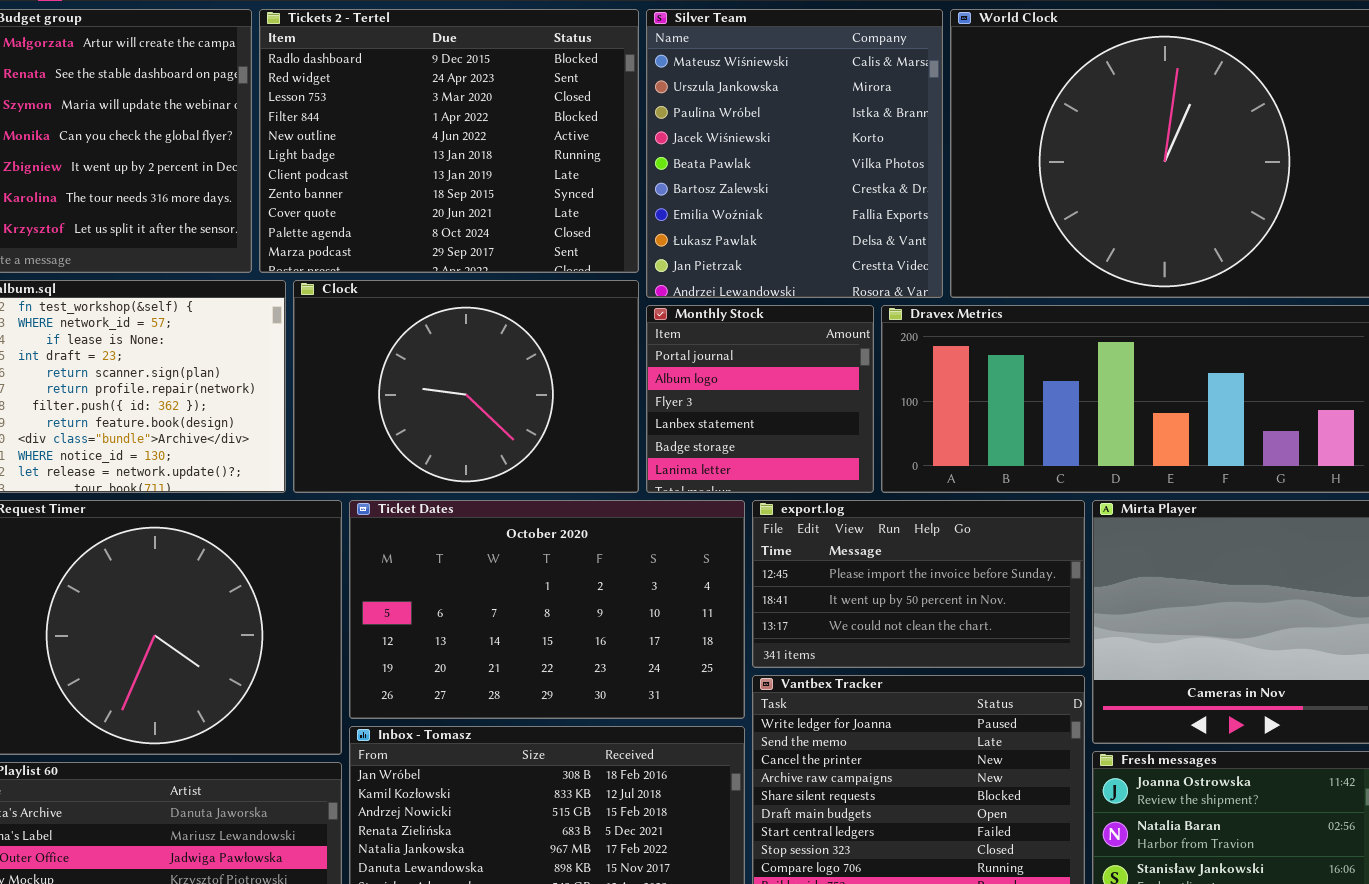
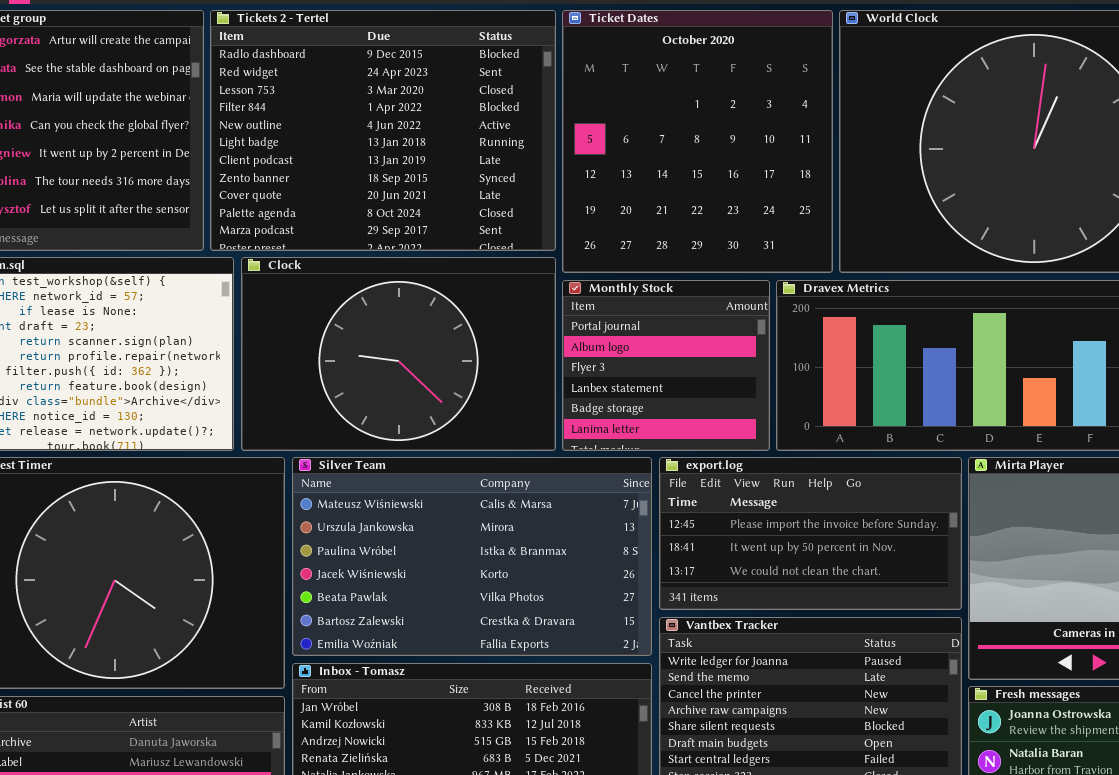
Silver Team: [646,9,943,298] -> [292,457,652,656], moved, resized
Ticket Dates: [349,500,745,719] -> [562,10,833,273], moved, resized

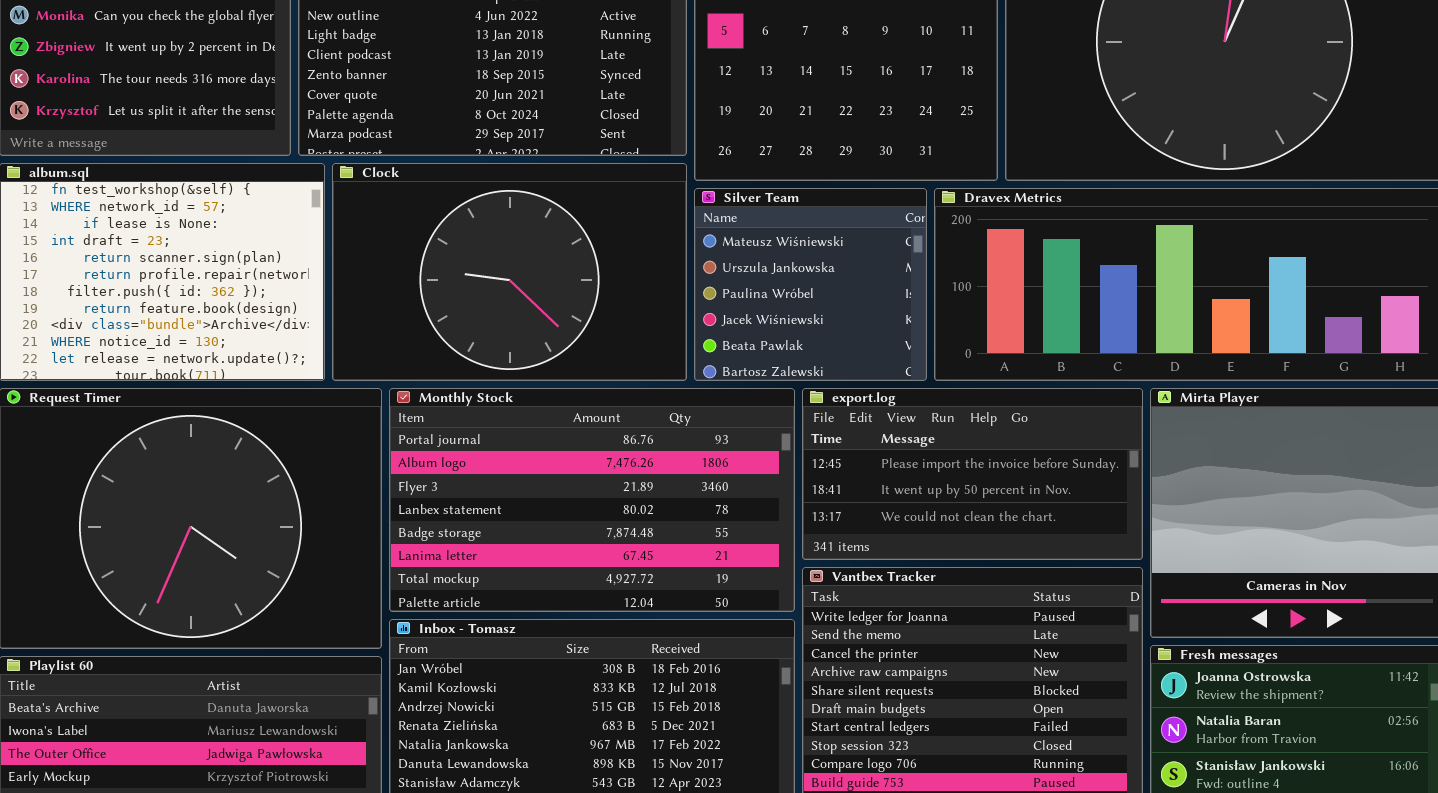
Monthly Stock: [562,280,770,451] -> [389,388,795,612], moved, resized
Silver Team: [292,457,652,656] -> [694,188,927,381], moved, resized

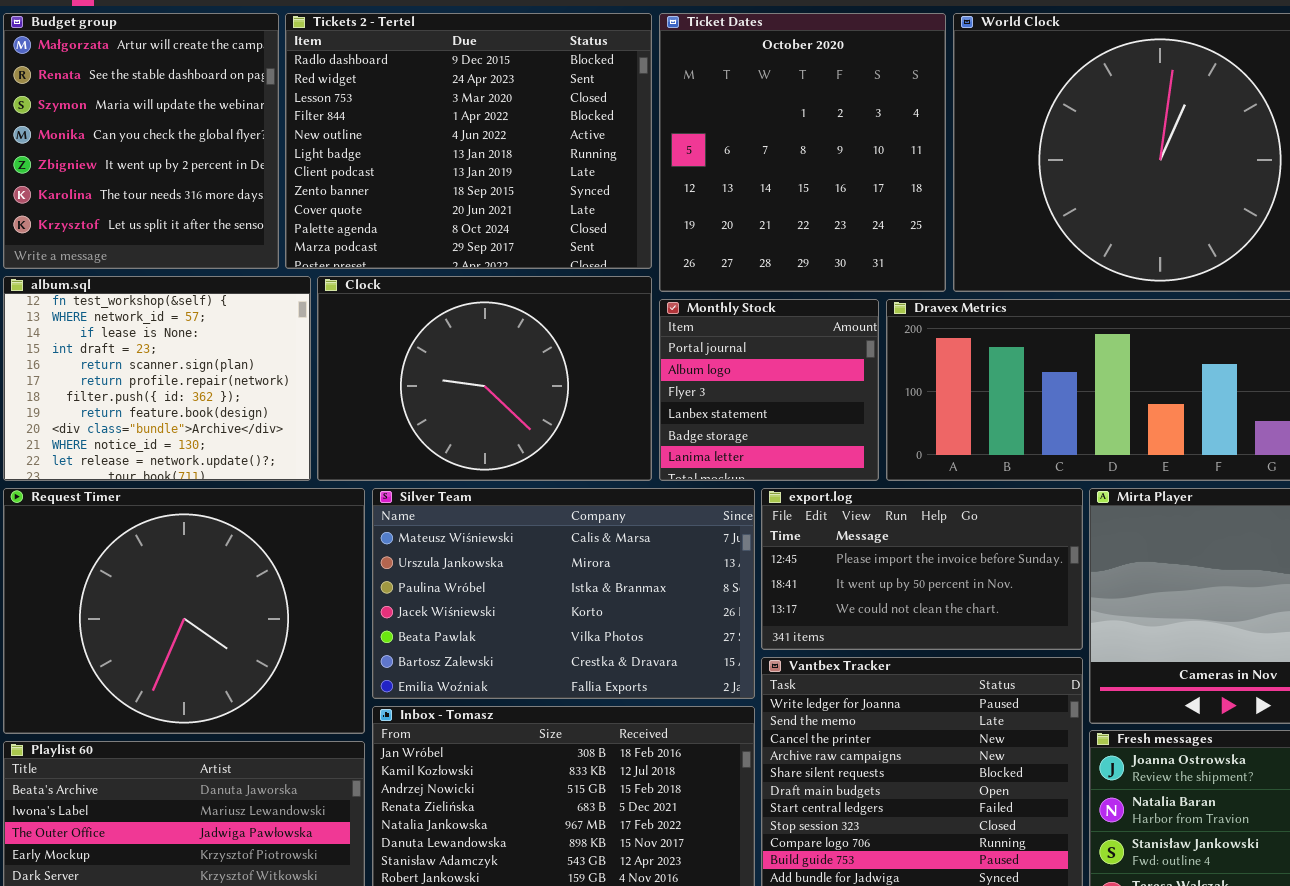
Silver Team: [694,188,927,381] -> [372,488,755,699], moved, resized
Monthly Stock: [389,388,795,612] -> [659,299,879,481], moved, resized

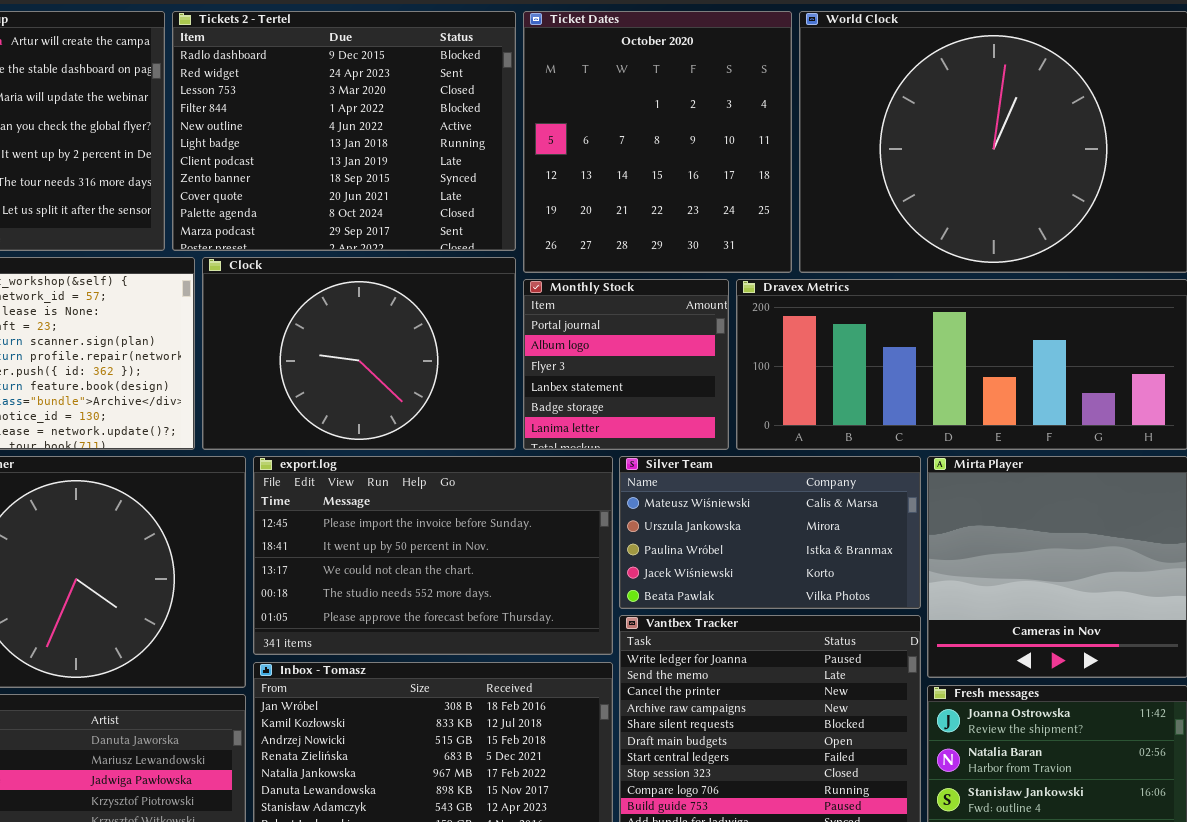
Silver Team: [372,488,755,699] -> [619,456,921,609], moved, resized
export.log: [761,488,1083,650] -> [253,456,613,655], moved, resized

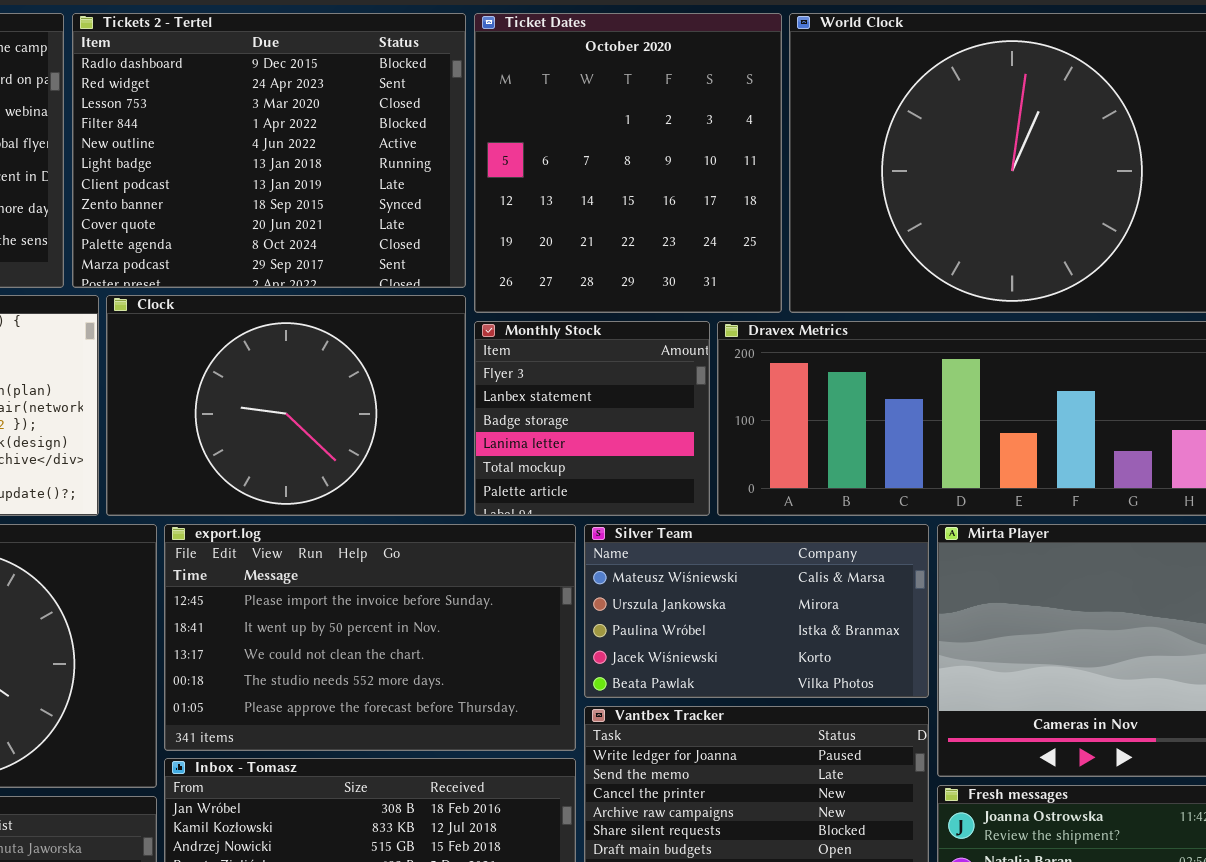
Monthly Stock: [523,279,729,450] -> [474,321,710,516], scrolled down 2 rows

